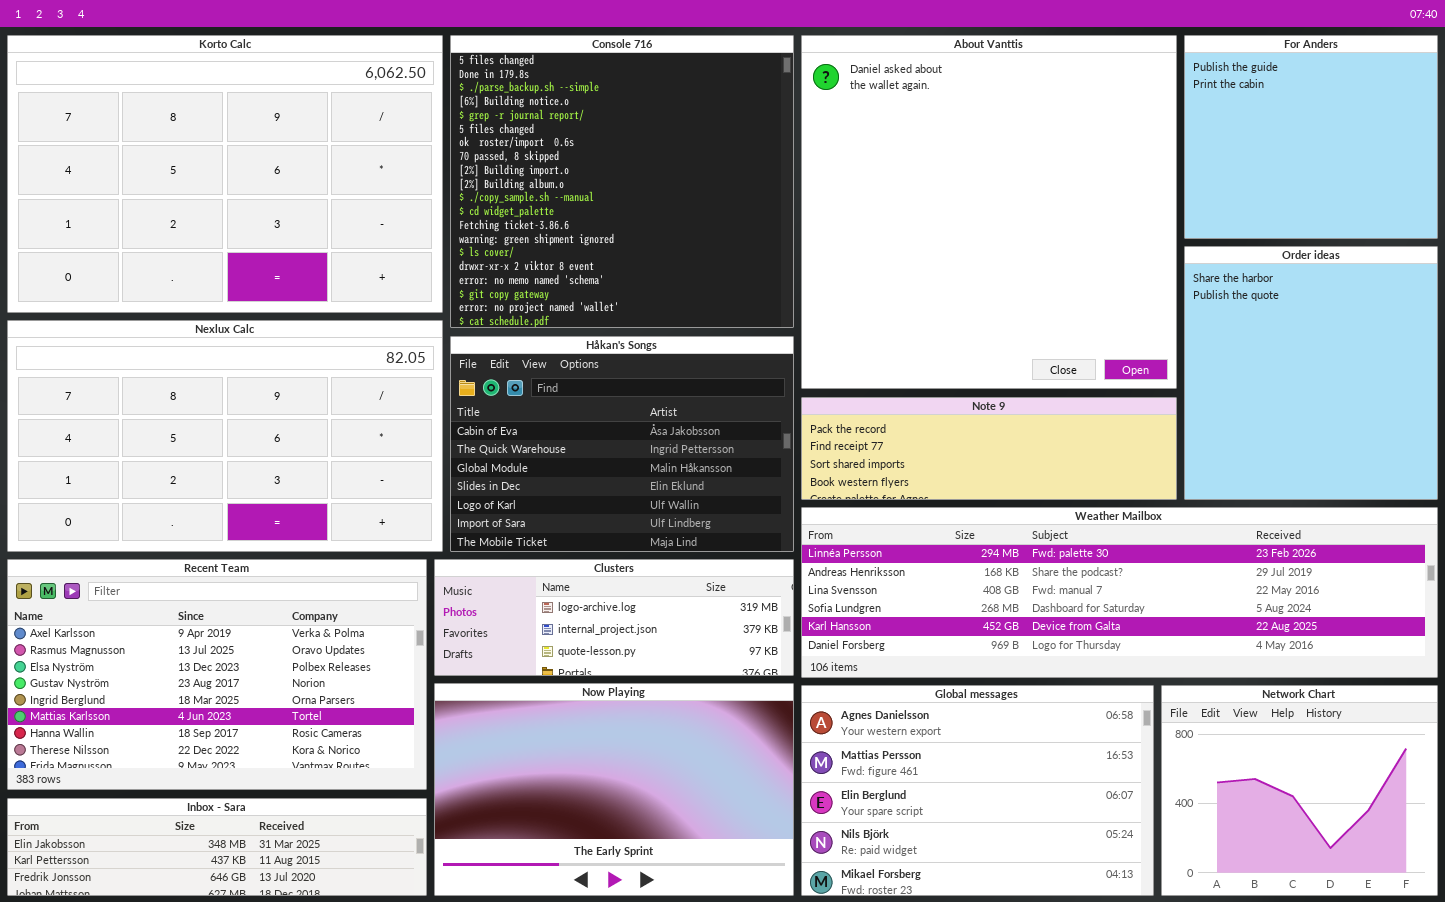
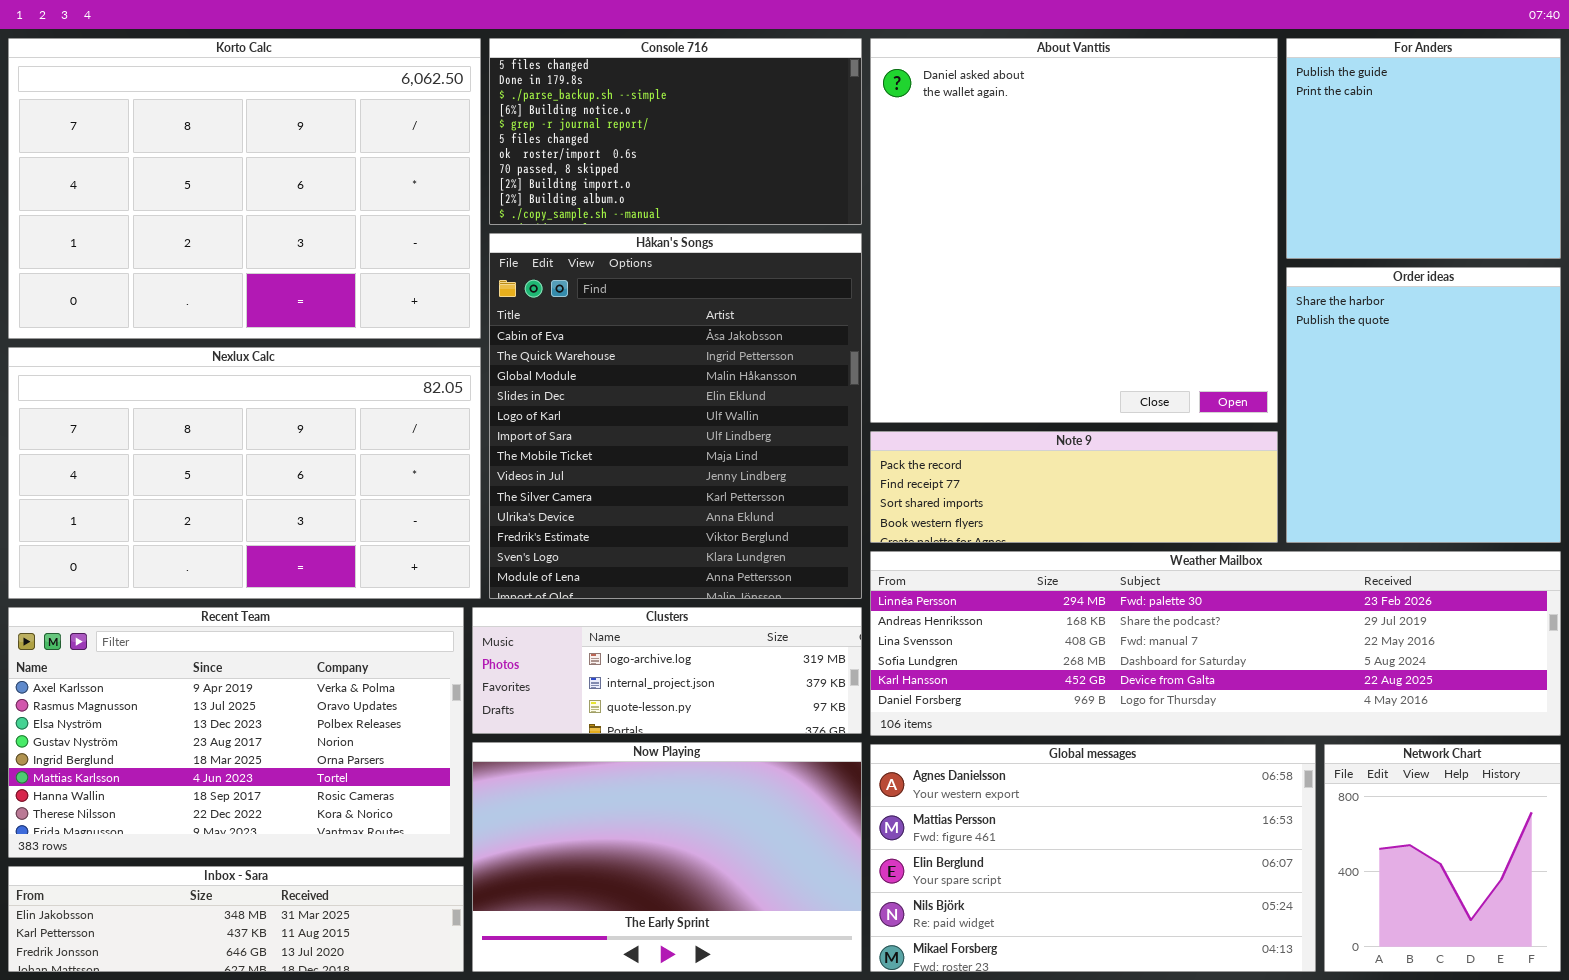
Console 716: [450,35,794,328] -> [489,38,862,225], resized
Håkan's Songs: [450,336,794,552] -> [489,233,862,599], resized
Global messages: [801,685,1154,896] -> [870,744,1316,972], resized
Network Chart: [1161,685,1438,896] -> [1324,744,1561,972], resized

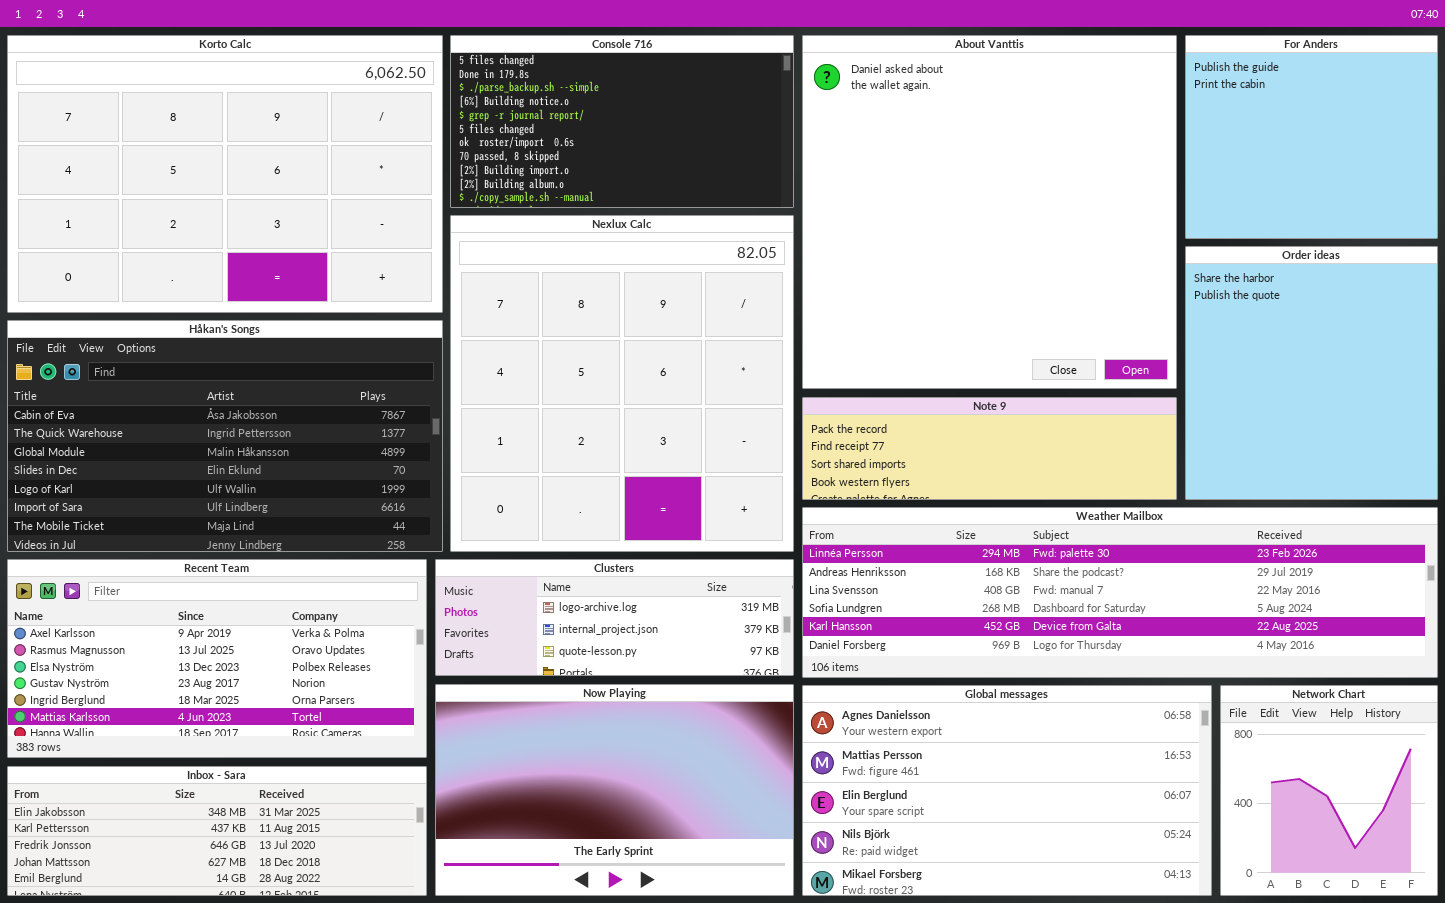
Håkan's Songs: [489,233,862,599] -> [7,320,443,552], moved, resized
Nexlux Calc: [8,347,481,599] -> [450,215,794,552], moved, resized
Recent Team: [8,607,464,858] -> [7,559,427,758], resized
Inbox - Sara: [8,866,464,972] -> [7,766,427,896], resized

